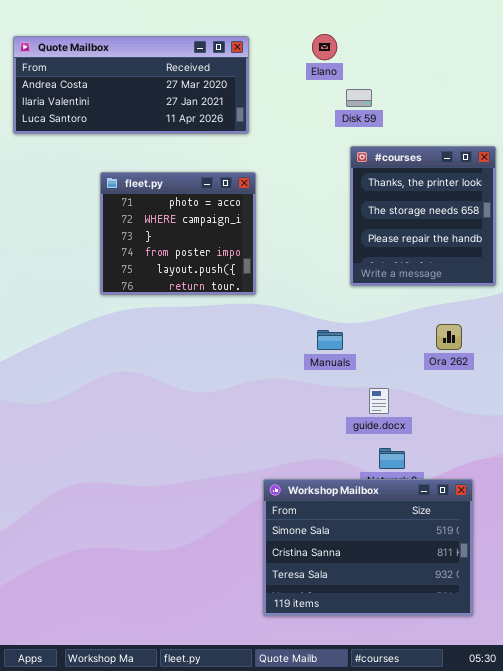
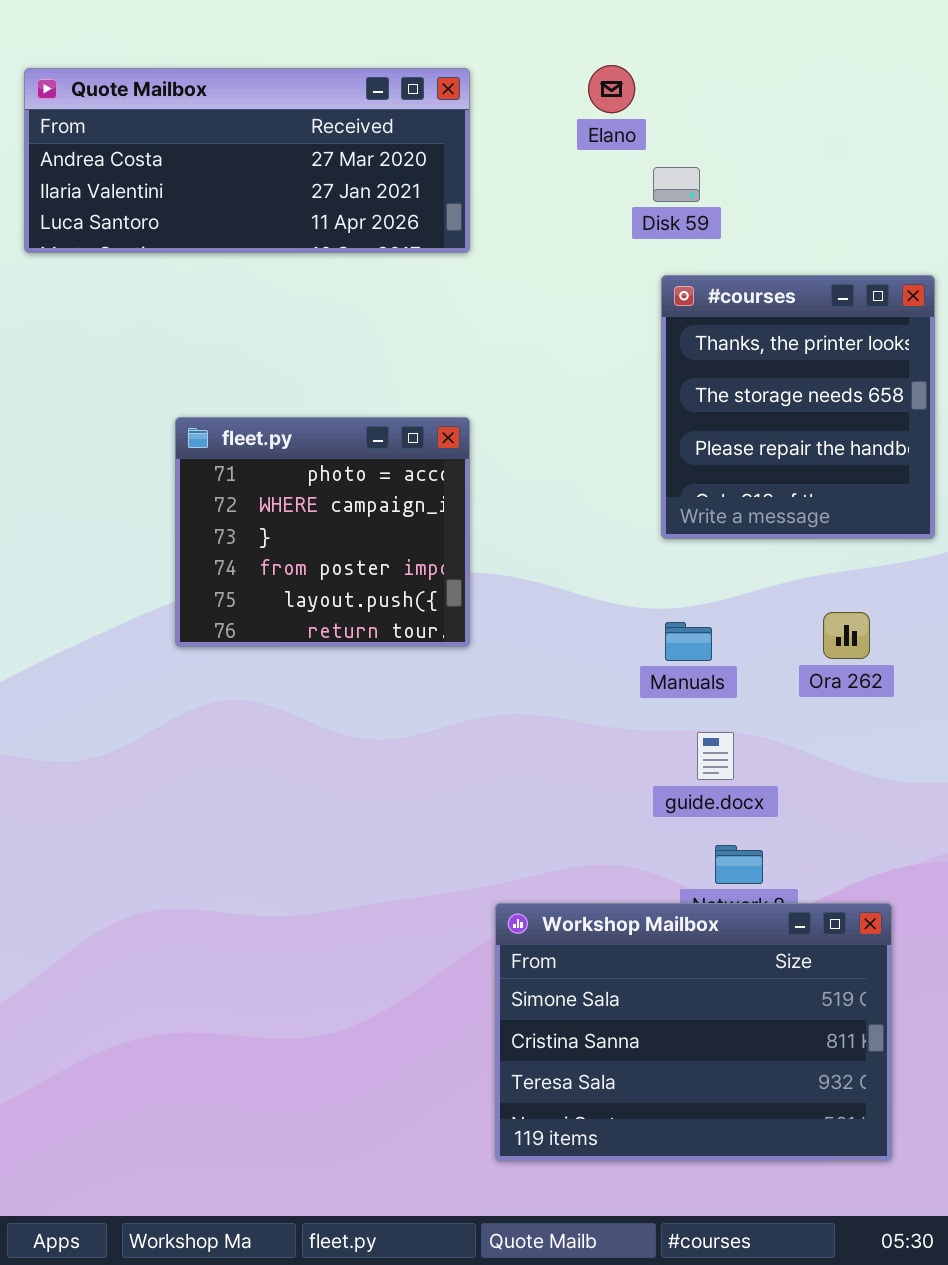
fleet.py: [100,172,256,295] -> [175,417,470,647], moved
Manuals: [317,330,343,350] -> [665,622,712,661], moved

